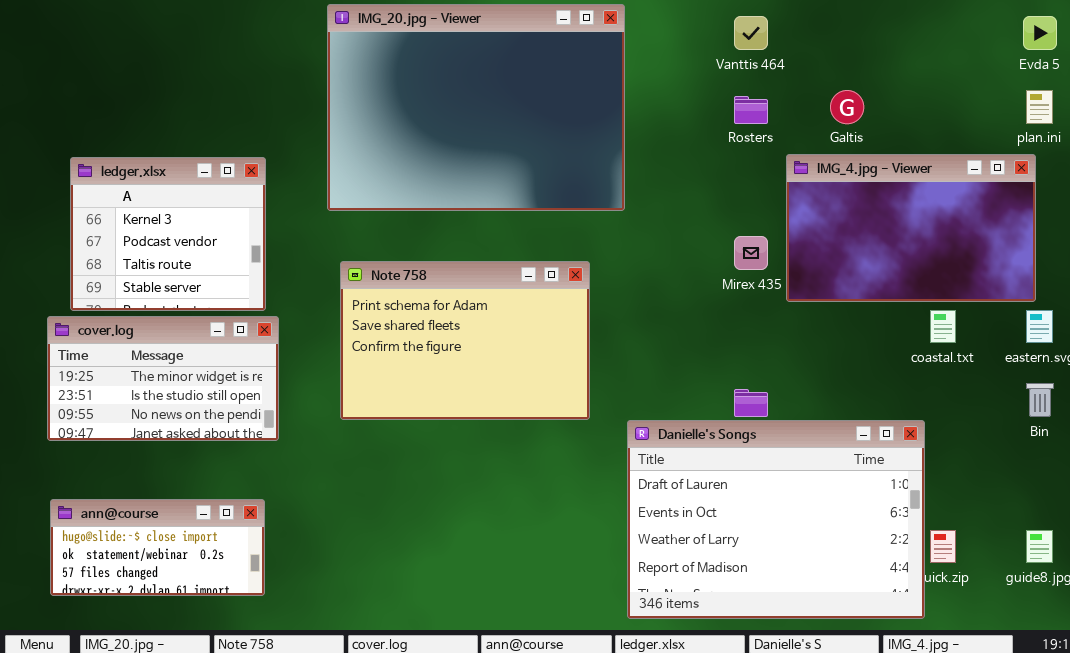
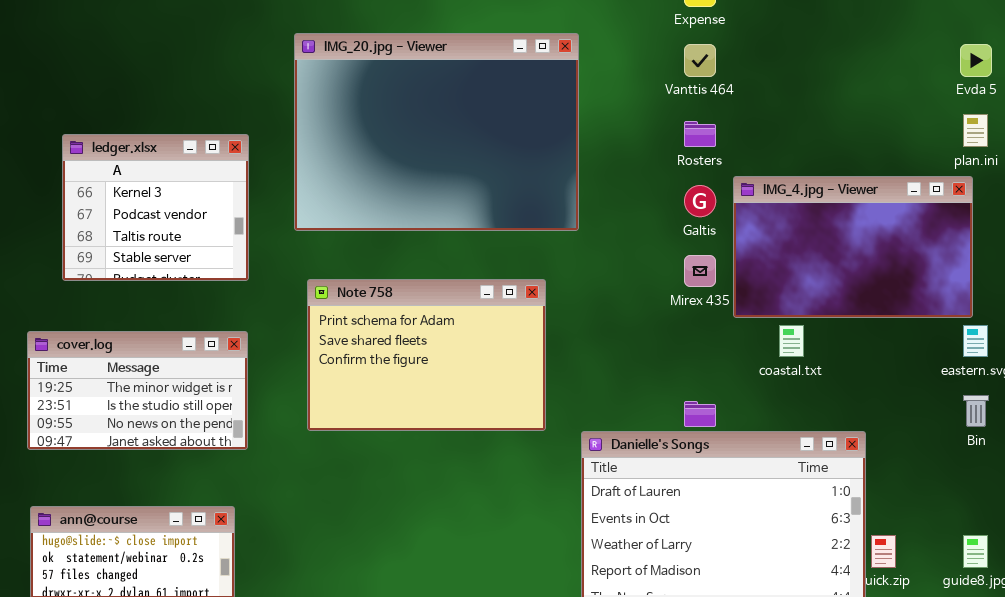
Galtis: [830,90,864,124] -> [684,185,716,217], moved
ledger.xlsx: [70,157,266,311] -> [62,134,249,281], moved
coastal.txt: [930,310,956,343] -> [779,325,804,357], moved

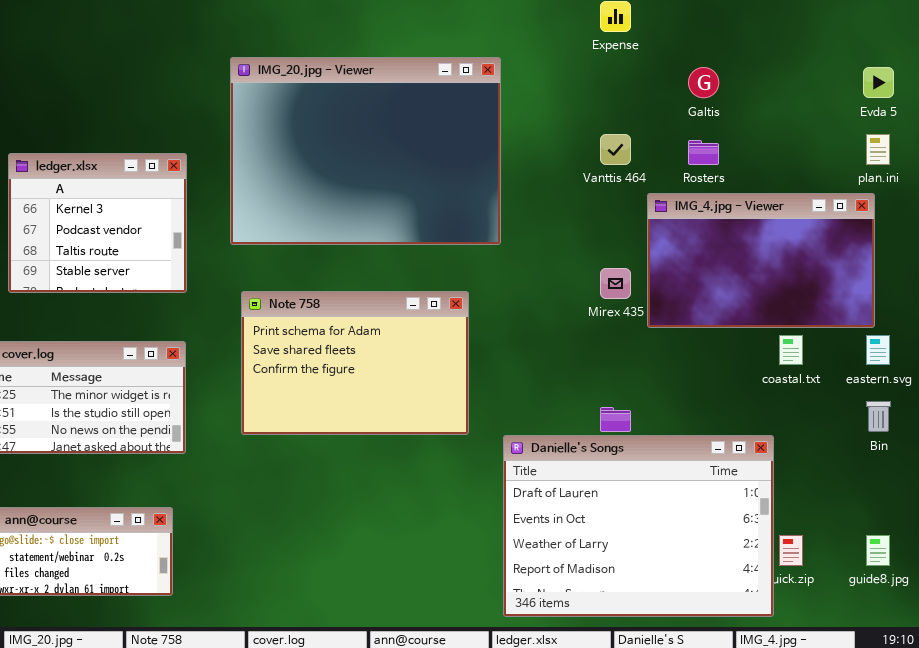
Vanttis 464: [684,44,716,77] -> [600,134,631,165], moved
Rosters: [684,121,716,147] -> [688,140,719,165], moved
Galtis: [684,185,716,217] -> [688,67,719,98], moved
coastal.txt: [779,325,804,357] -> [779,335,803,365], moved

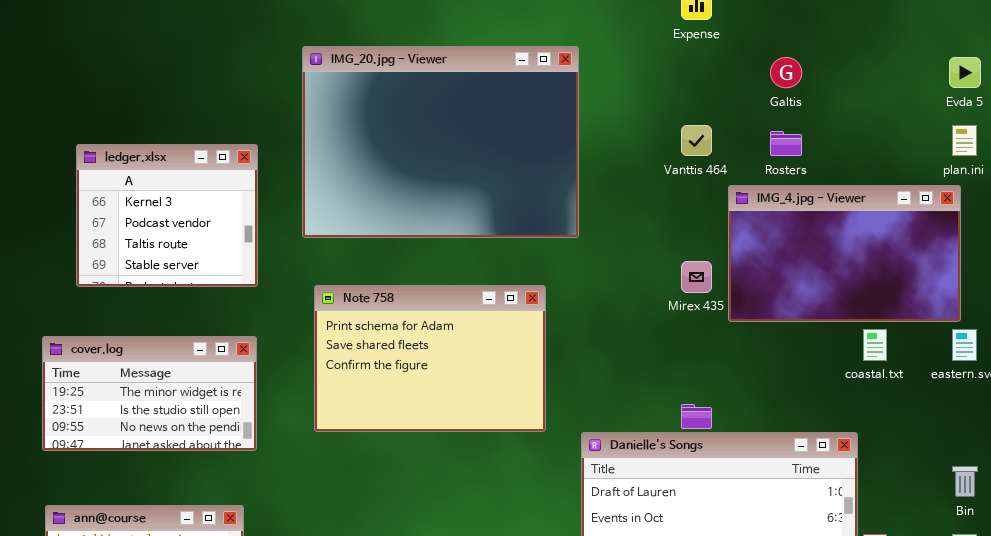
Bin: [866,401,891,432] -> [952,466,978,497], moved

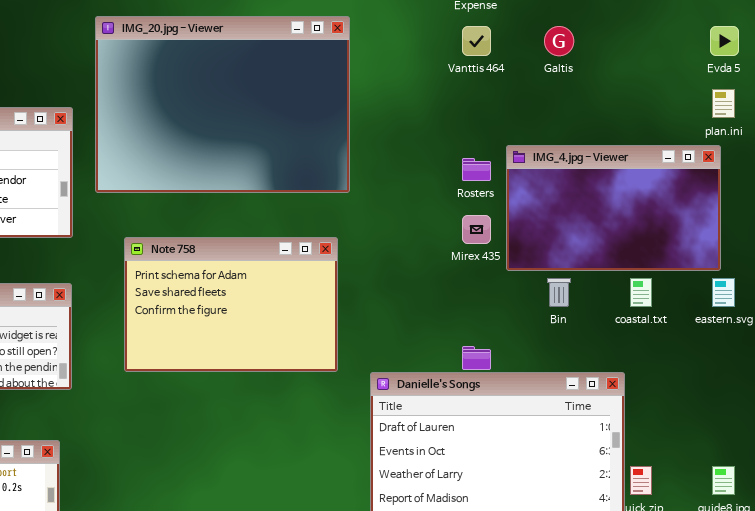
IMG_20.jpg - Viewer: [302,46,579,238] -> [95,16,350,193], moved
Vanttis 464: [681,125,712,156] -> [462,26,491,56], moved
Rosters: [770,131,802,156] -> [462,158,491,181], moved
Bin: [952,466,978,497] -> [547,278,571,307], moved

